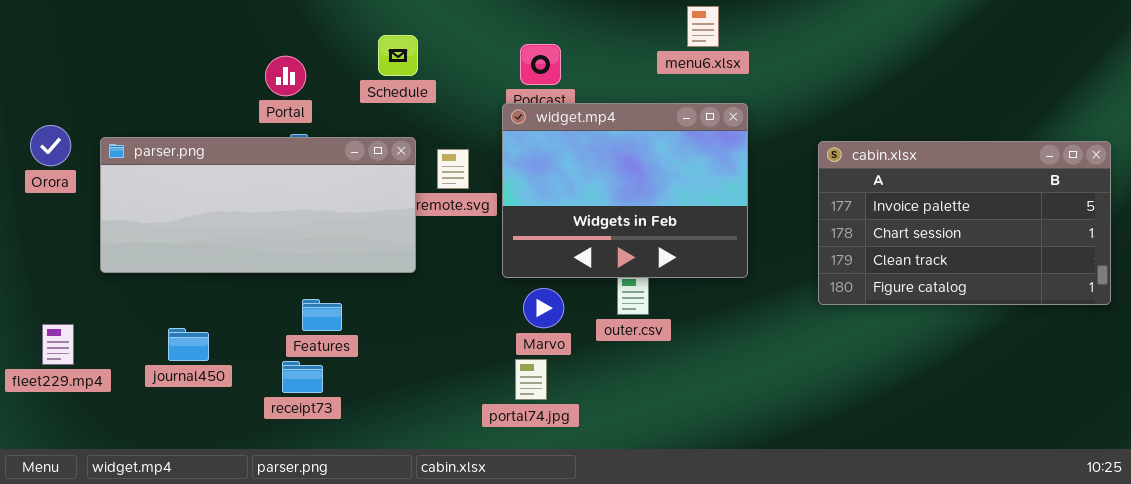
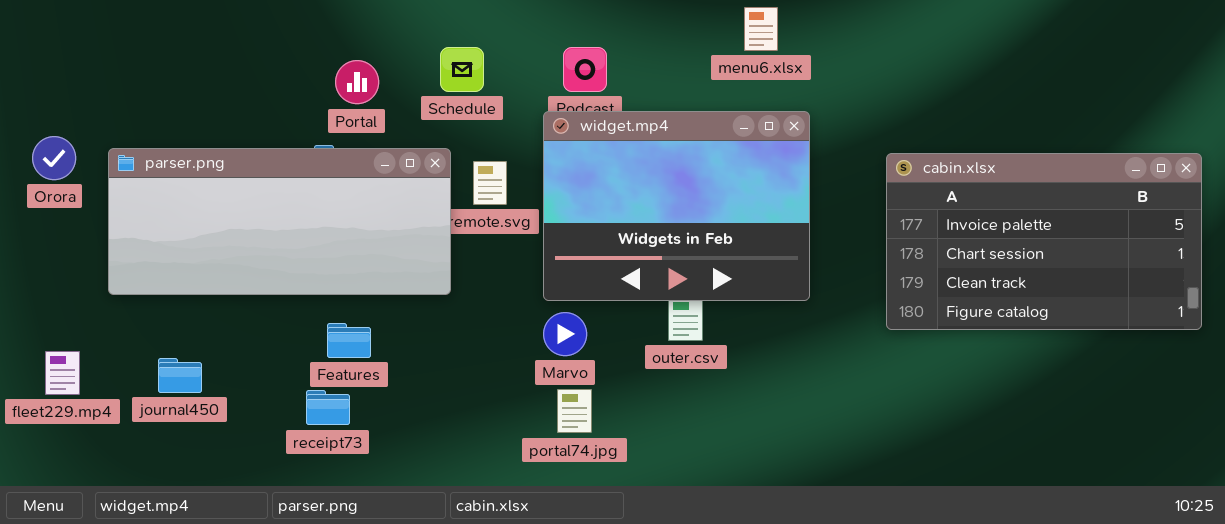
Schedule: [378,35,418,76] -> [440,47,484,92], moved
Portal: [265,56,306,96] -> [335,60,379,104], moved
Marvo: [523,288,564,328] -> [543,312,587,356], moved
journal450: [168,328,209,361] -> [158,358,202,393], moved

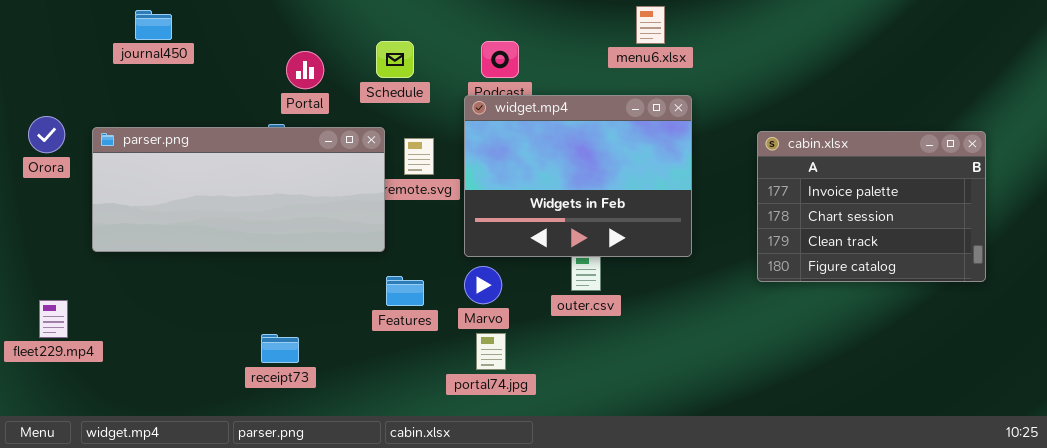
cabin.xlsx: [886,153,1202,330] -> [757,131,986,282], resized
Features: [327,323,371,358] -> [386,276,424,306], moved
journal450: [158,358,202,393] -> [135,10,172,40], moved

